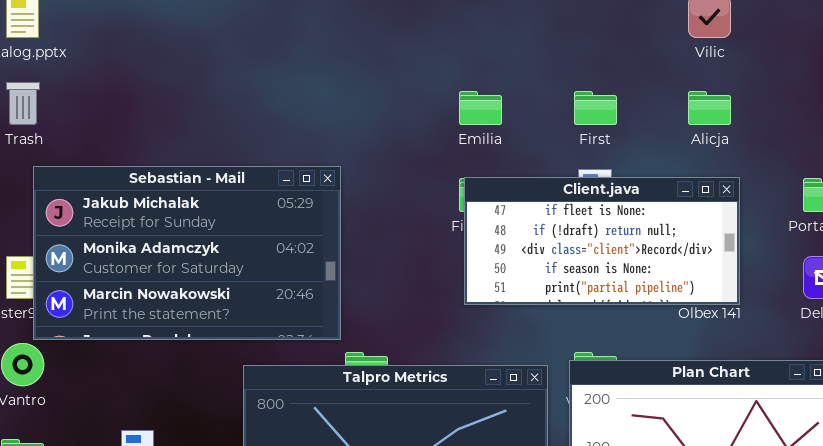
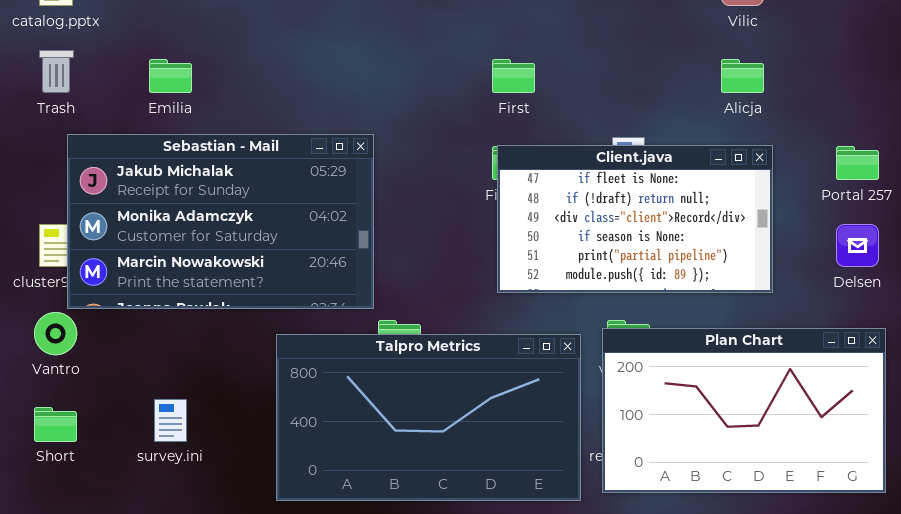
Emilia: [459,91,502,125] -> [149,59,192,93], moved
First: [574,91,617,125] -> [492,59,535,93], moved
Client.java: [464,177,740,305] -> [497,145,773,293], resized

